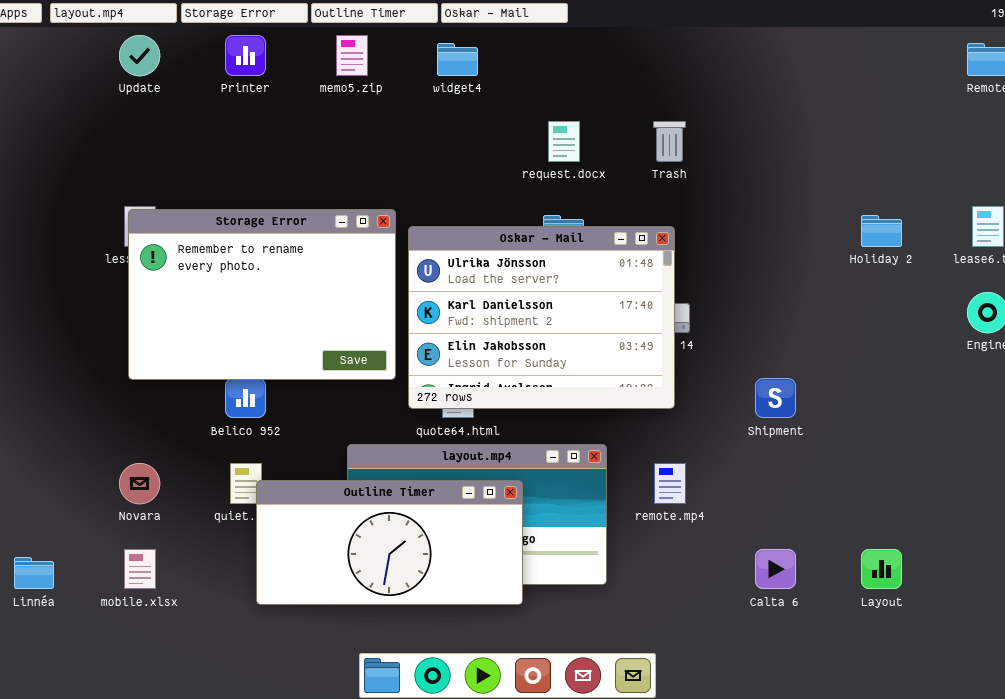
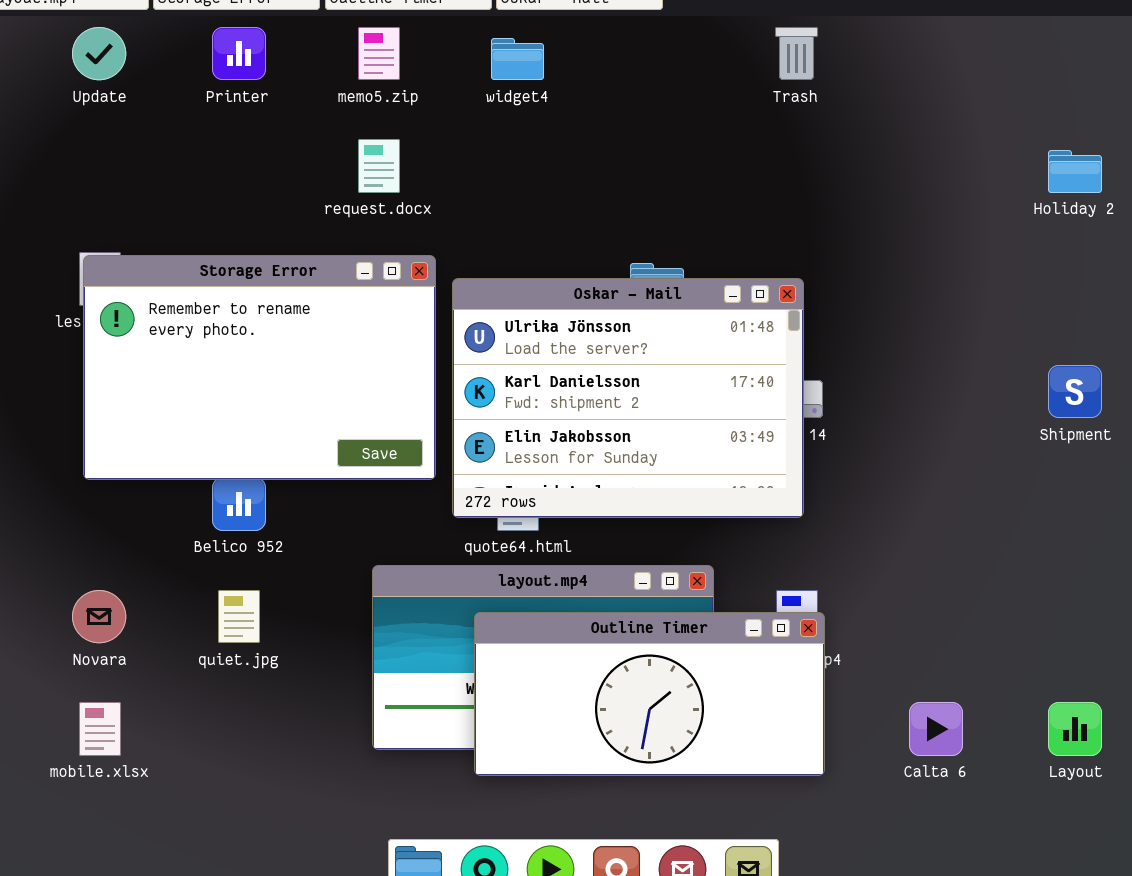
request.docx: [548,121,580,162] -> [358,139,400,193], moved
Trash: [653,121,686,162] -> [775,27,818,80], moved
Holiday 2: [861,215,902,247] -> [1048,150,1102,193], moved
Shipment: [755,378,796,418] -> [1048,365,1102,418], moved
Outline Timer: [256,480,523,605] -> [474,612,825,776], moved

